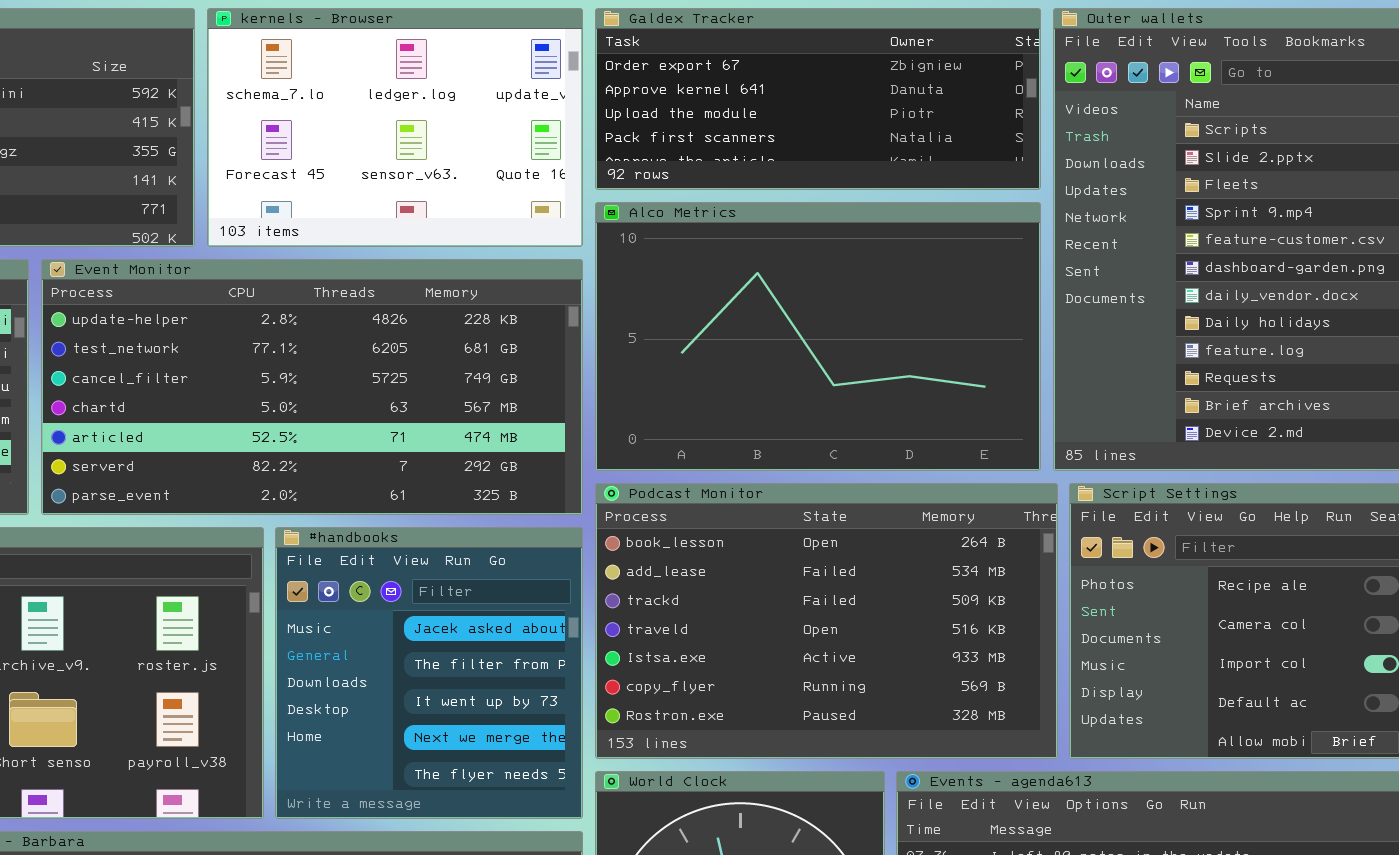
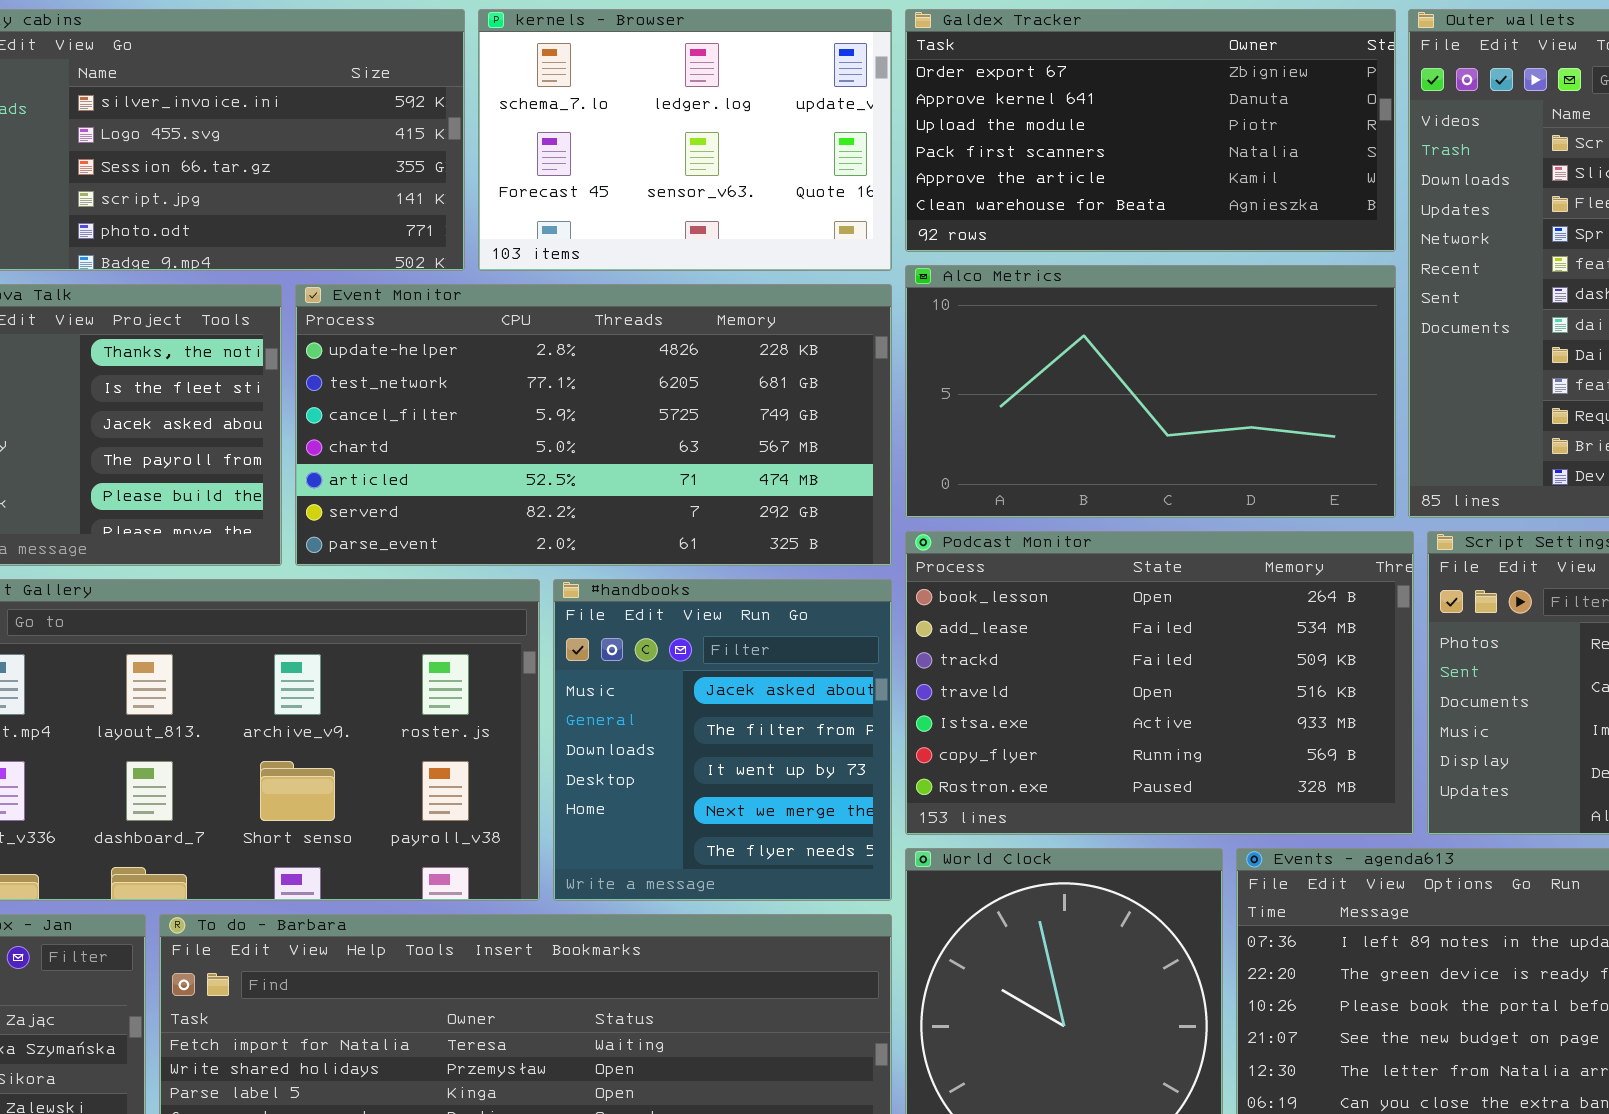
Galdex Tracker: [595,8,1041,190] -> [905,9,1396,252], resized
Alco Metrics: [595,202,1041,471] -> [905,265,1396,518], resized

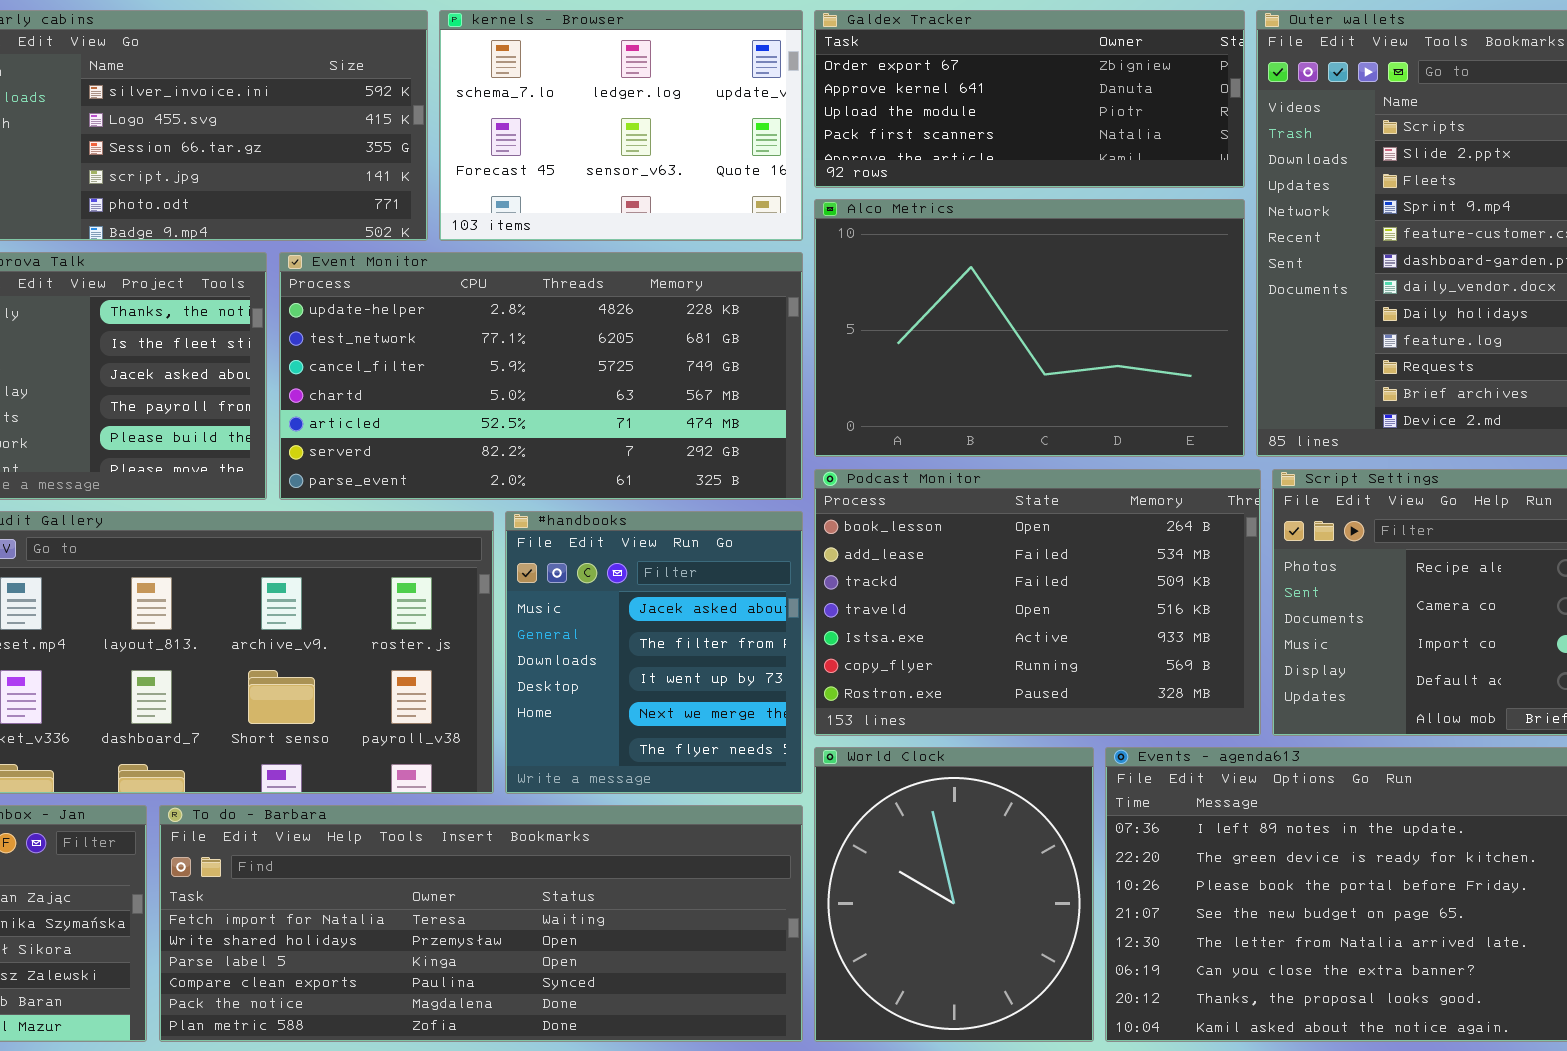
Galdex Tracker: [905,9,1396,252] -> [814,10,1245,188], resized
Alco Metrics: [905,265,1396,518] -> [814,199,1245,457], resized

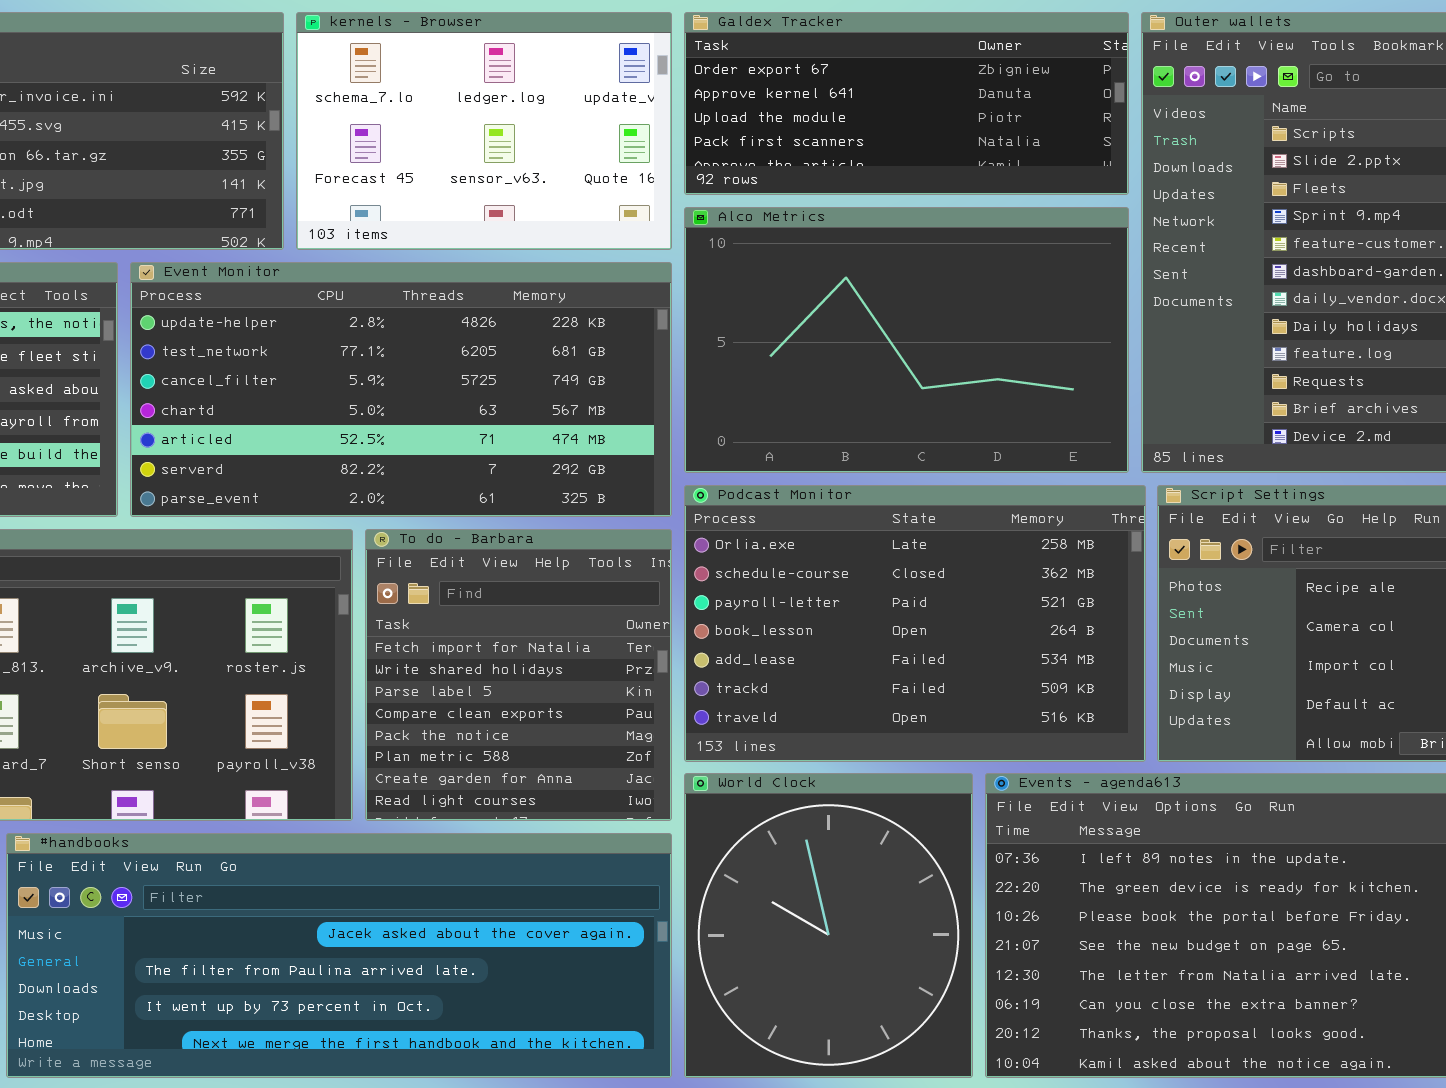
Podcast Monitor: [814,469,1261,736] -> [684,485,1146,762], scrolled up 3 rows
#handbooks: [505,511,803,794] -> [6,833,672,1078], moved, resized
To do - Barbara: [159,805,803,1042] -> [365,529,672,821], moved, resized

